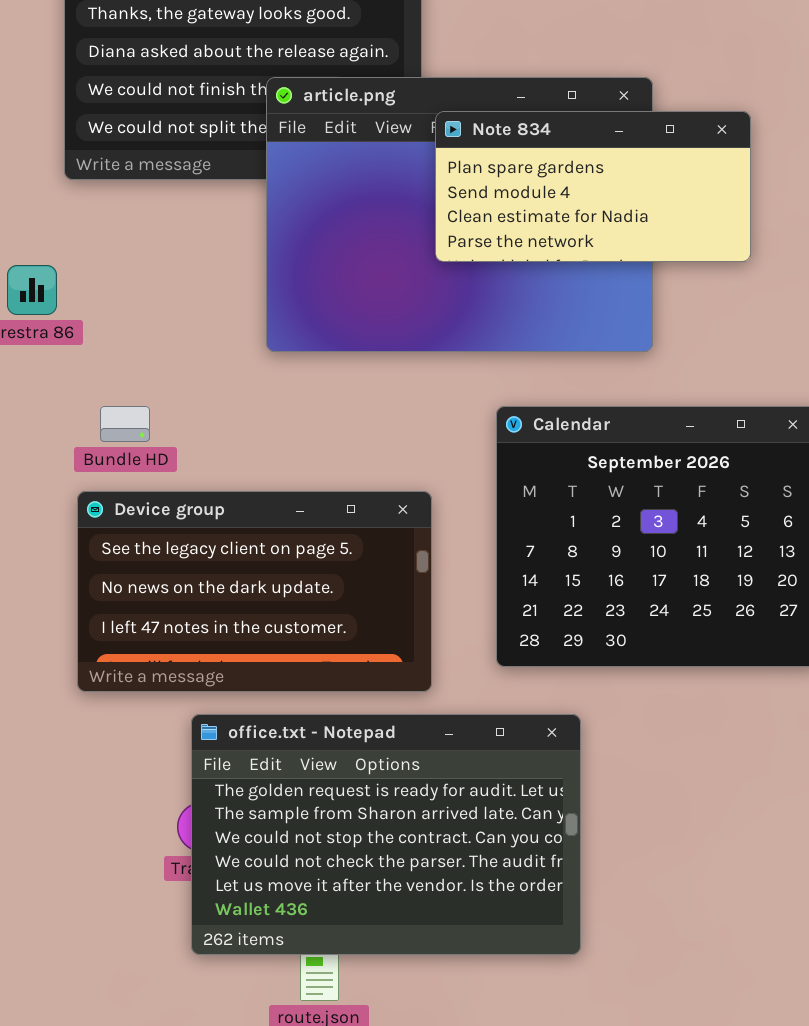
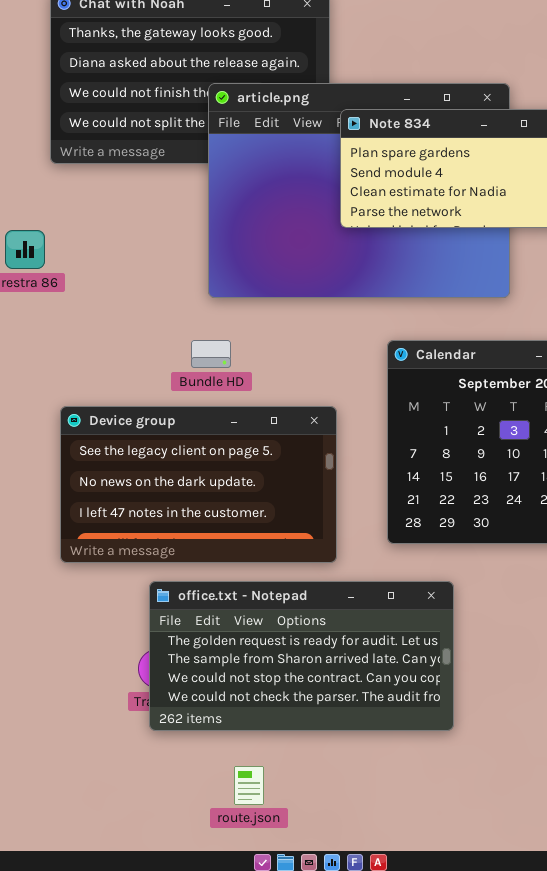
Bundle HD: [100,406,150,442] -> [191,340,231,368], moved
office.txt - Notepad: [191,714,581,955] -> [149,581,454,731], resized

